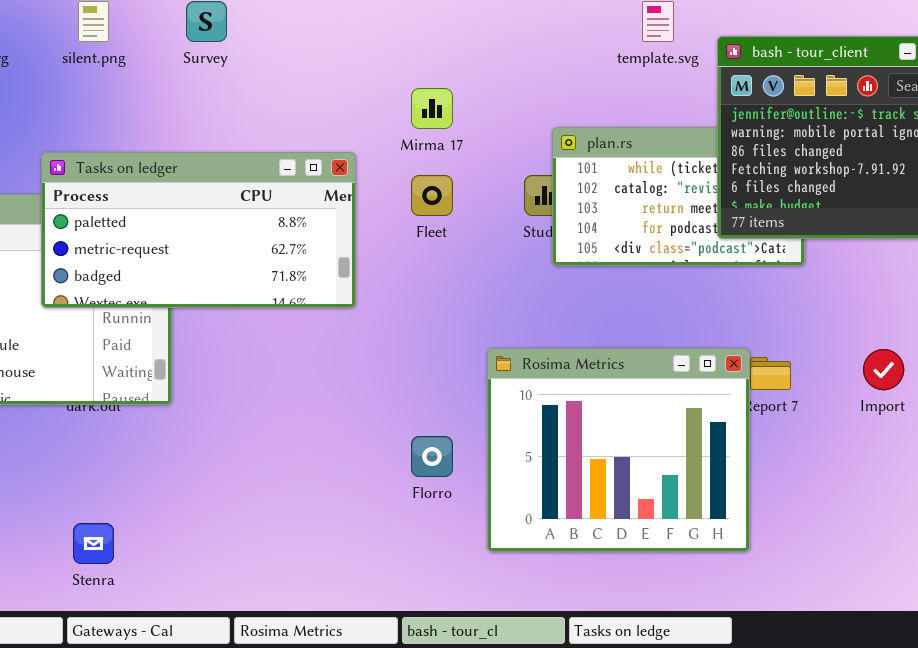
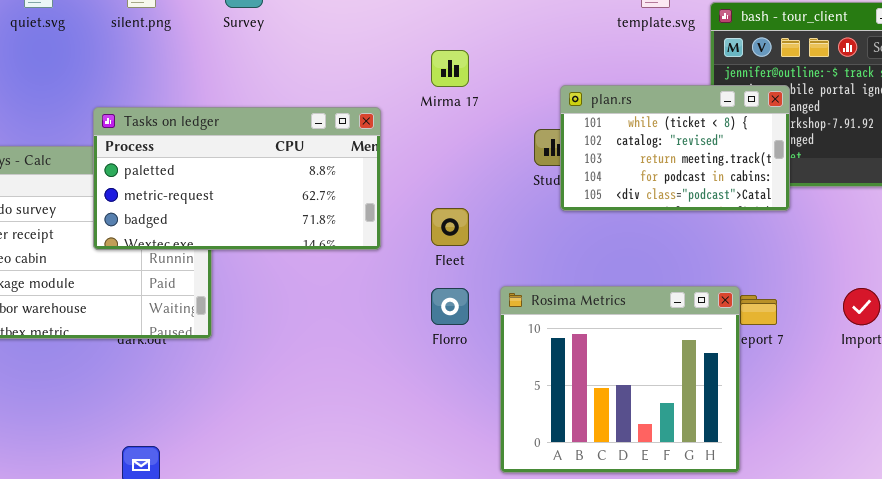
plan.rs: [552,127,805,266] -> [560,85,790,211], raised
Fleet: [411,175,453,216] -> [431,208,469,246], moved
Florro: [411,436,453,477] -> [431,288,469,325], moved

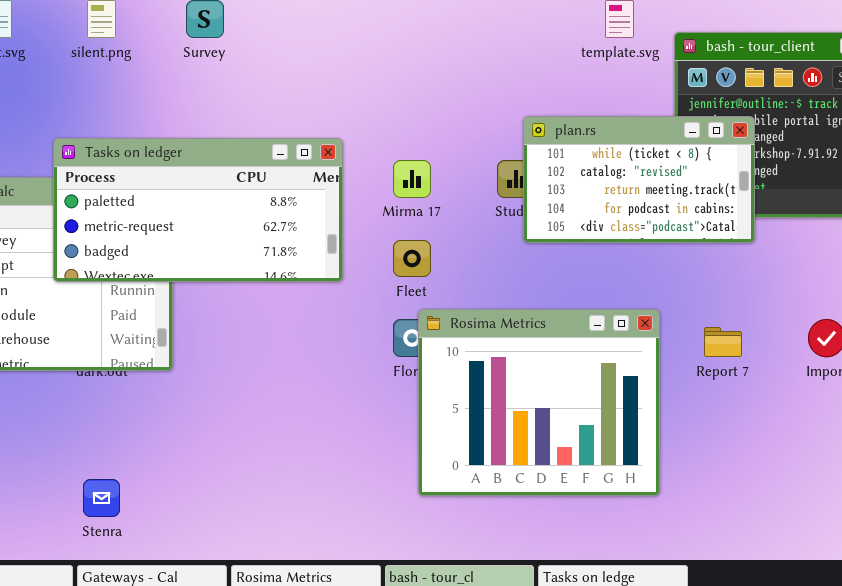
Mirma 17: [431,50,469,87] -> [393,160,431,198], moved
Rosima Metrics: [500,286,740,473] -> [418,309,660,496], moved

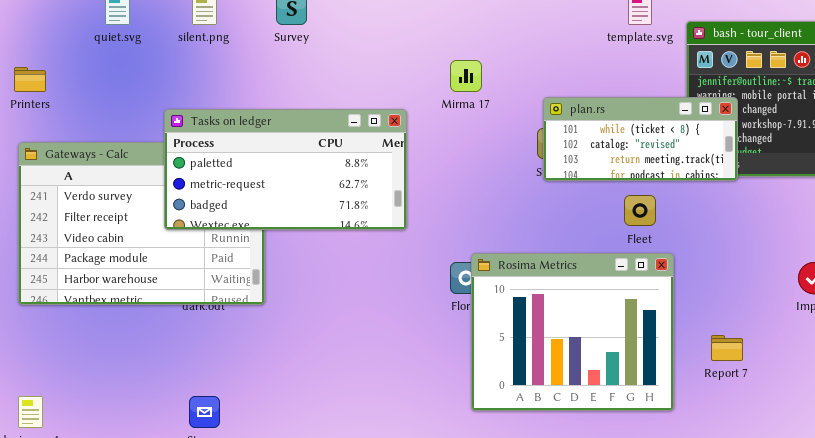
plan.rs: [523,116,755,243] -> [543,97,738,181], moved, resized
Mirma 17: [393,160,431,198] -> [450,60,482,92], moved
Fleet: [393,240,431,277] -> [624,195,656,226], moved
Report 7: [704,327,742,357] -> [711,335,743,361], moved

